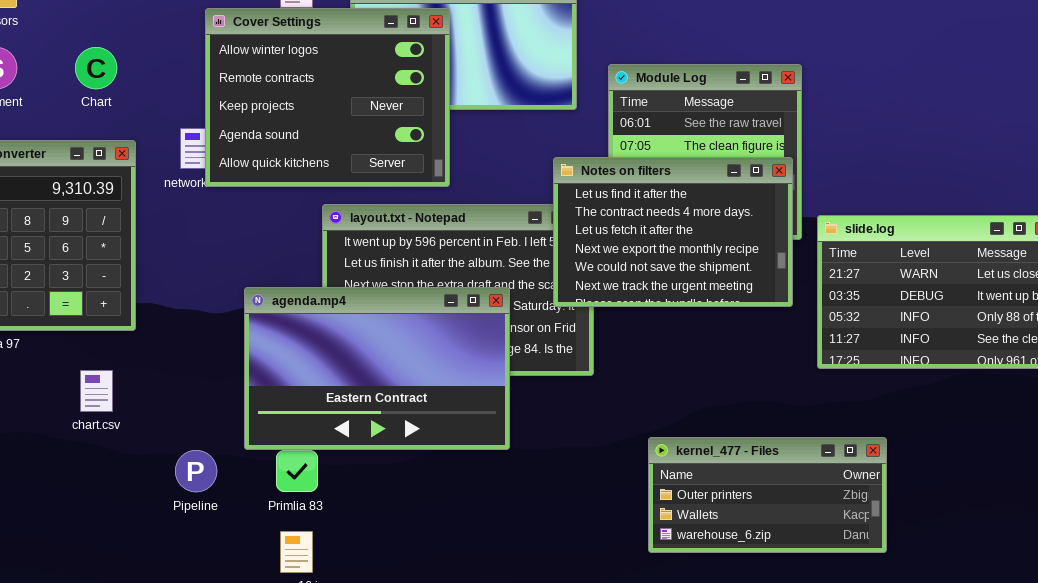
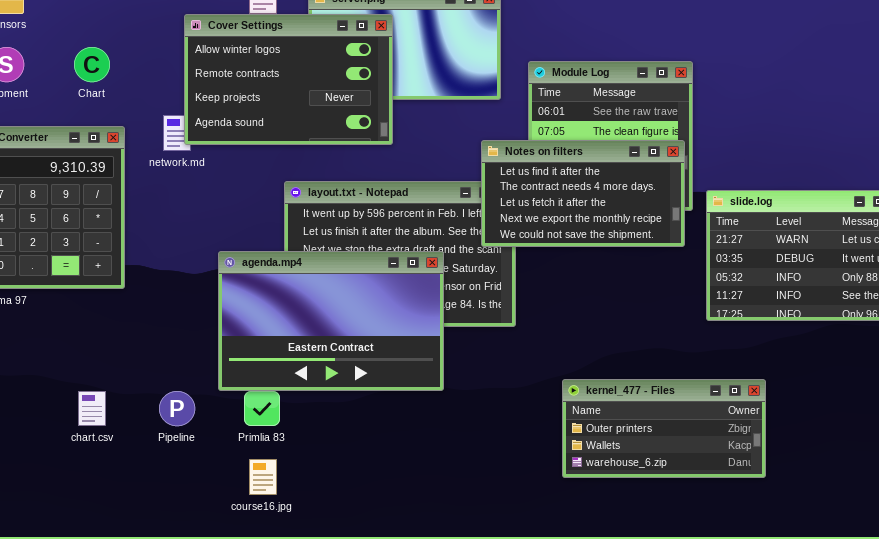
Cover Settings: [205,8,450,187] -> [184,14,393,145], resized
Notes on filters: [553,157,793,307] -> [481,140,685,247], resized
chart.csv: [80,370,113,412] -> [78,391,106,426], moved

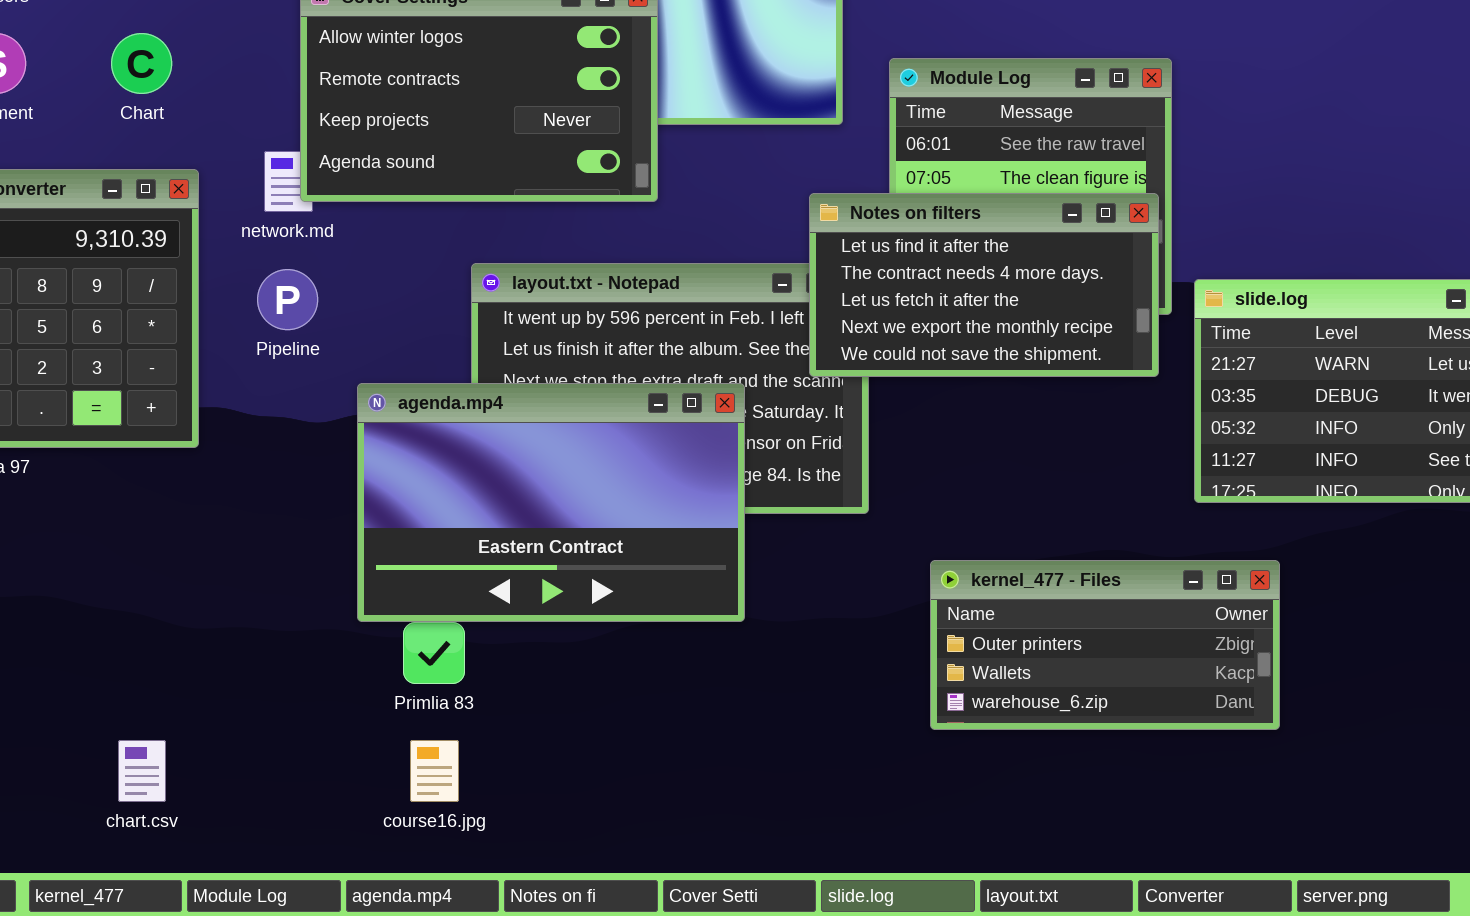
kernel_477 - Files: [562,379,766,478] -> [930,560,1280,730], moved
chart.csv: [78,391,106,426] -> [118,740,166,802], moved
Pipeline: [159,391,195,426] -> [257,269,318,330], moved

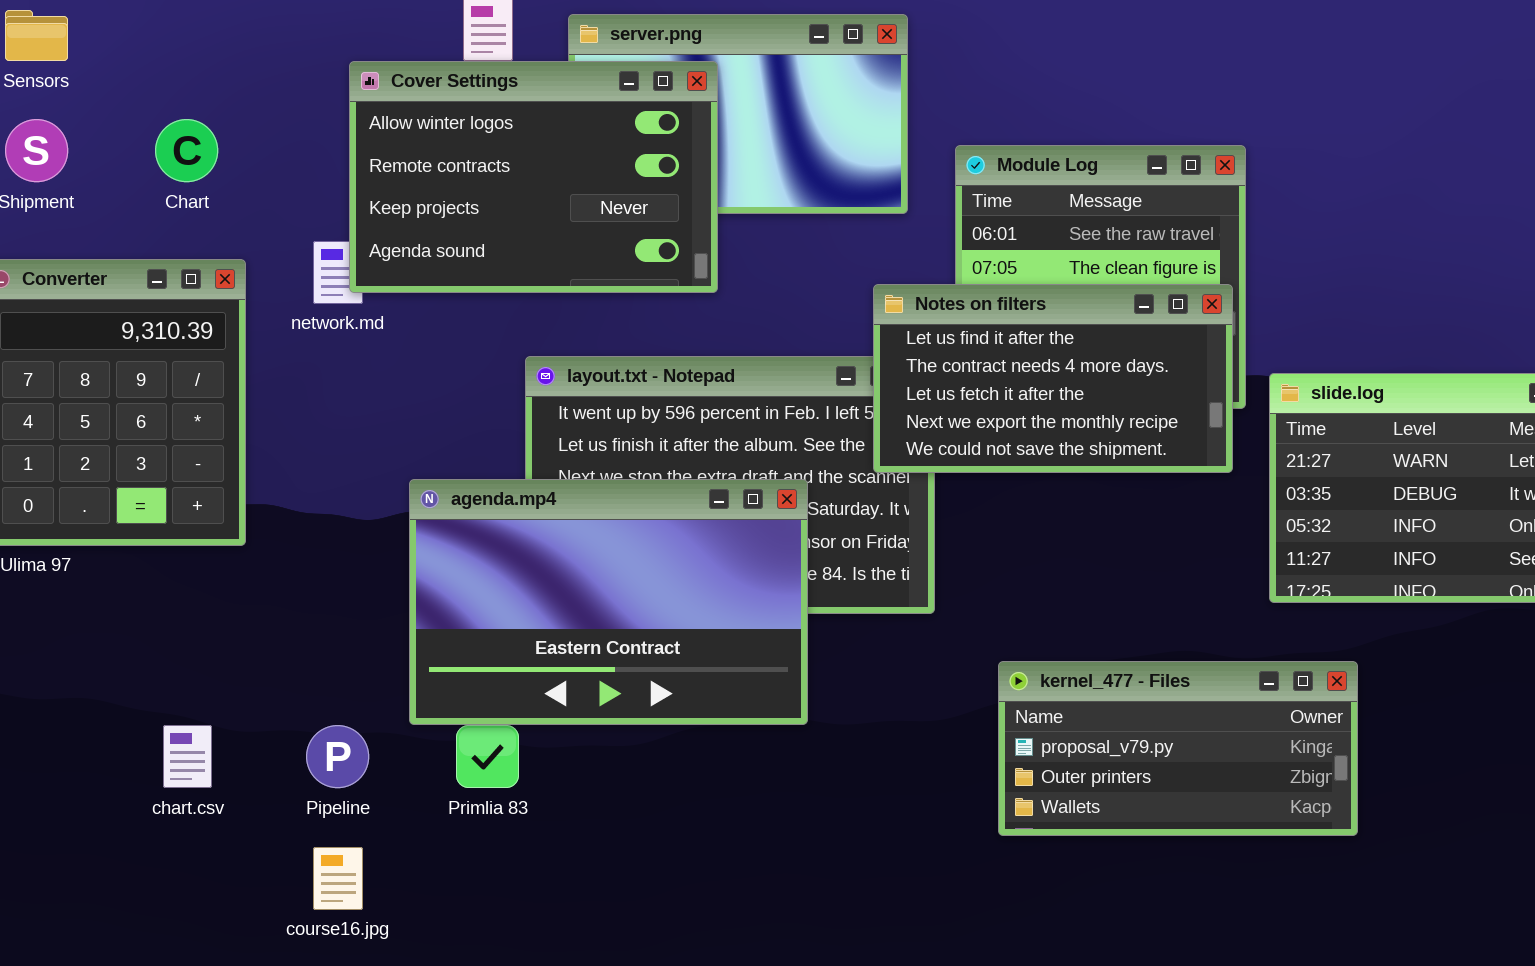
Pipeline: [257,269,318,330] -> [306,725,369,788], moved
kernel_477 - Files: [930,560,1280,730] -> [998,661,1358,836], scrolled up 1 row
chart.csv: [118,740,166,802] -> [163,725,212,788], moved
course16.jpg: [410,740,459,802] -> [313,847,363,910], moved

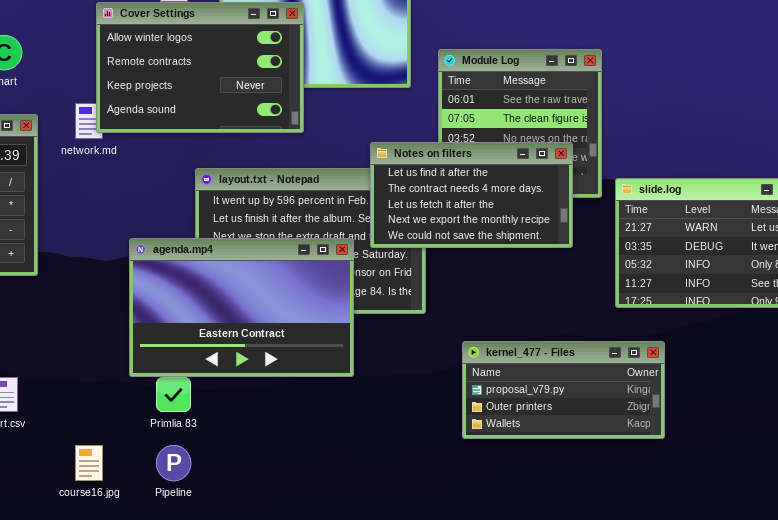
Notes on filters: [873,284,1233,473] -> [370,142,573,248], moved
Pipeline: [306,725,369,788] -> [156,445,191,481], moved

